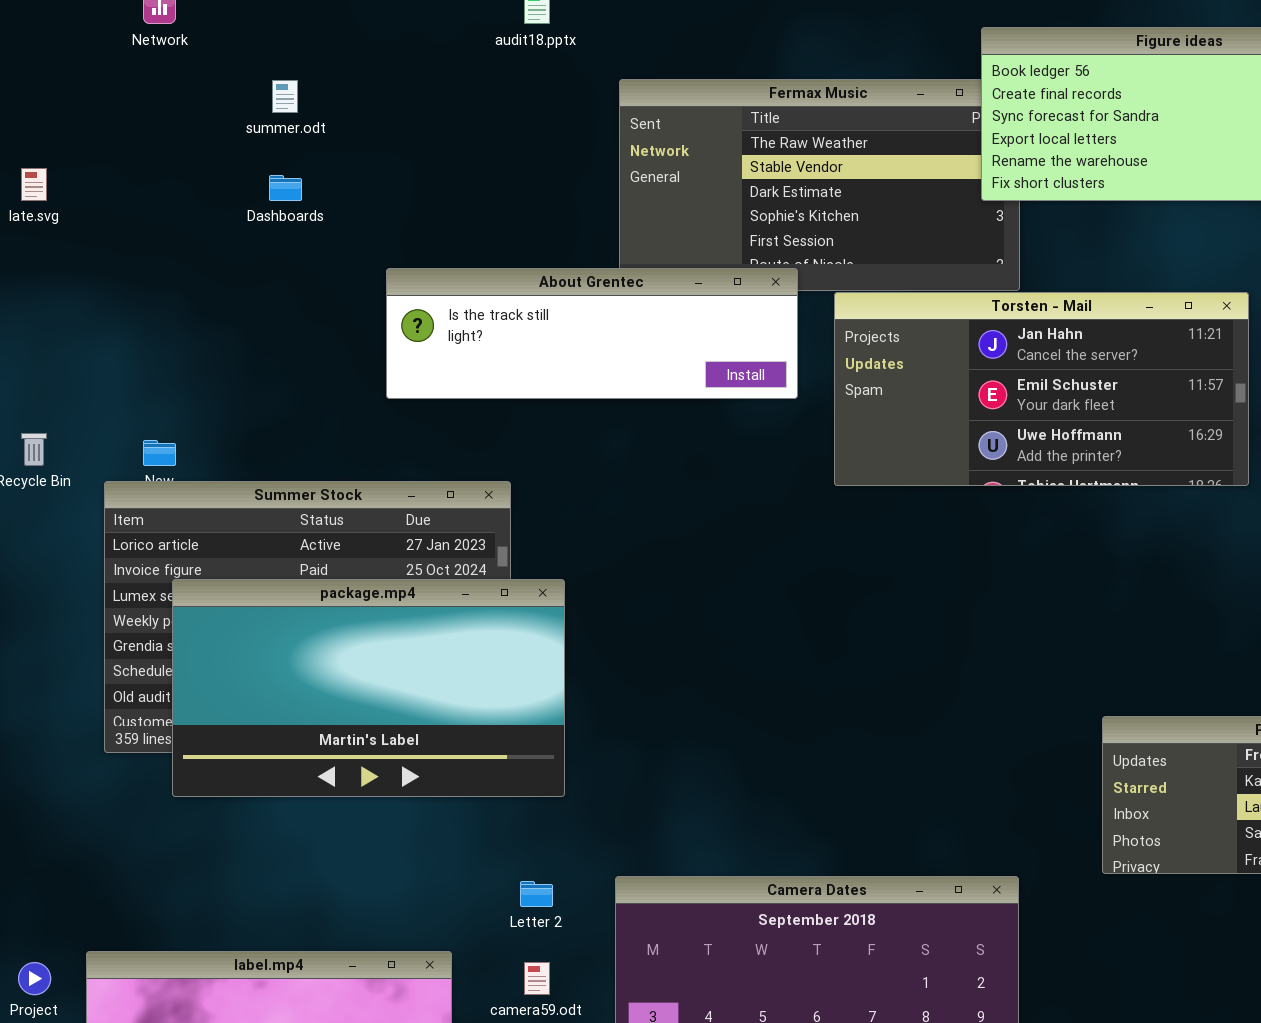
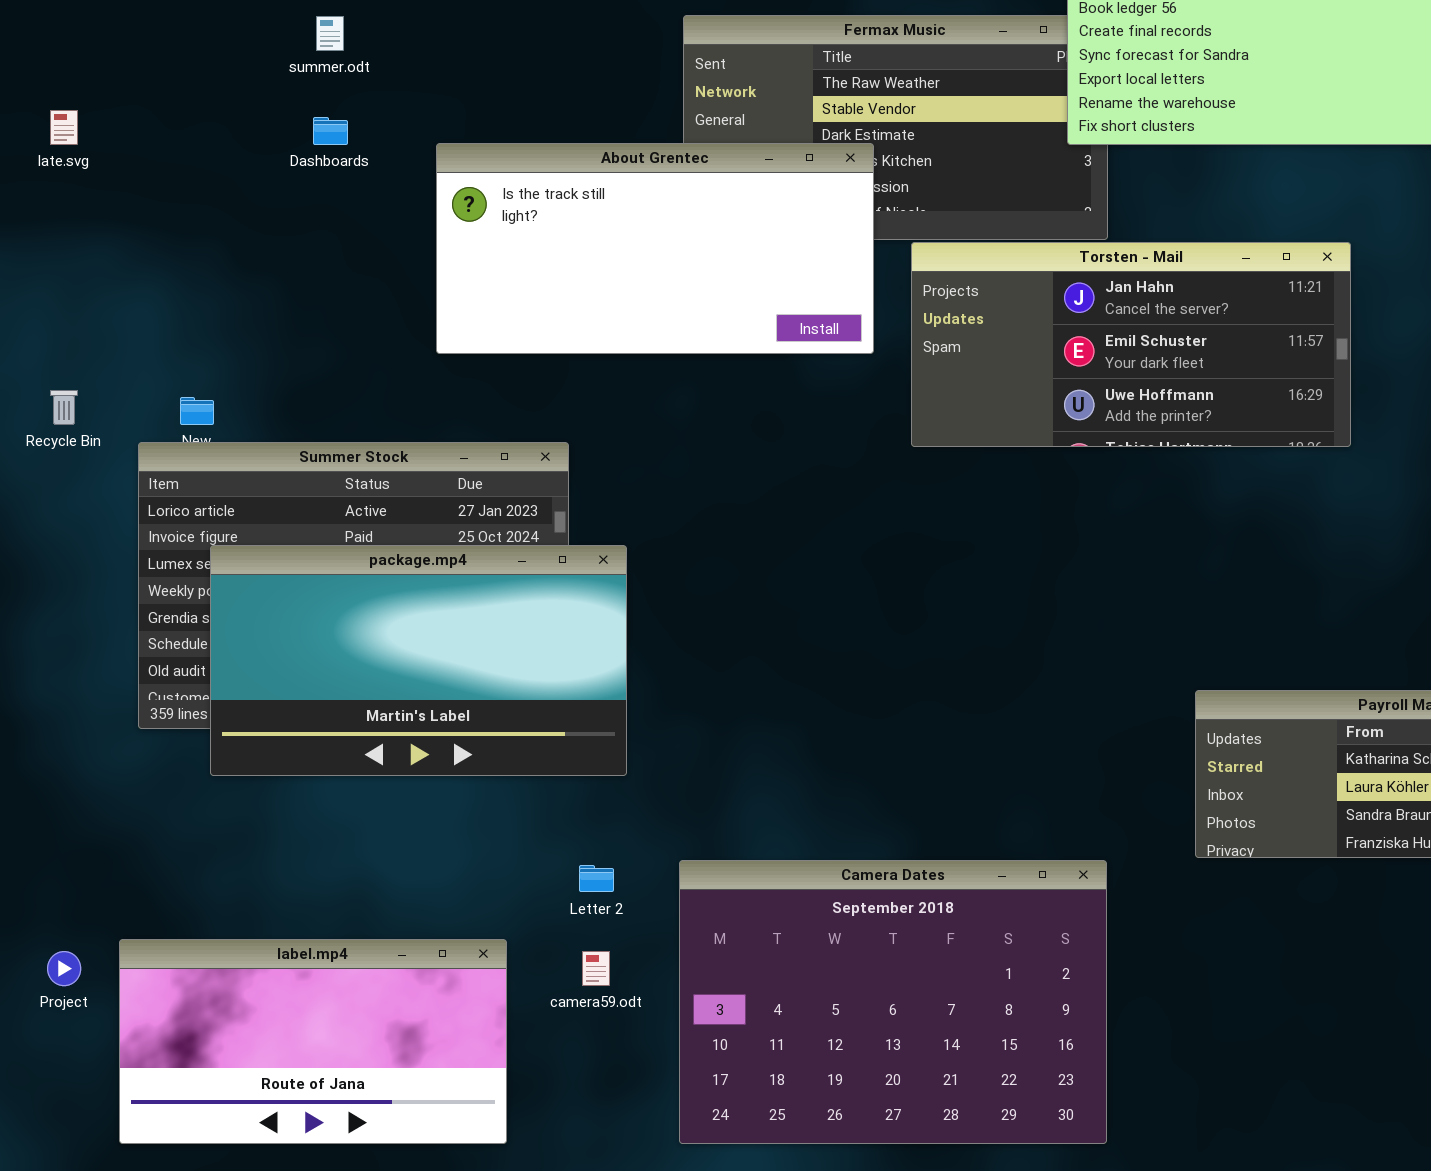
About Grentec: [386,268,798,399] -> [436,143,874,354], resized

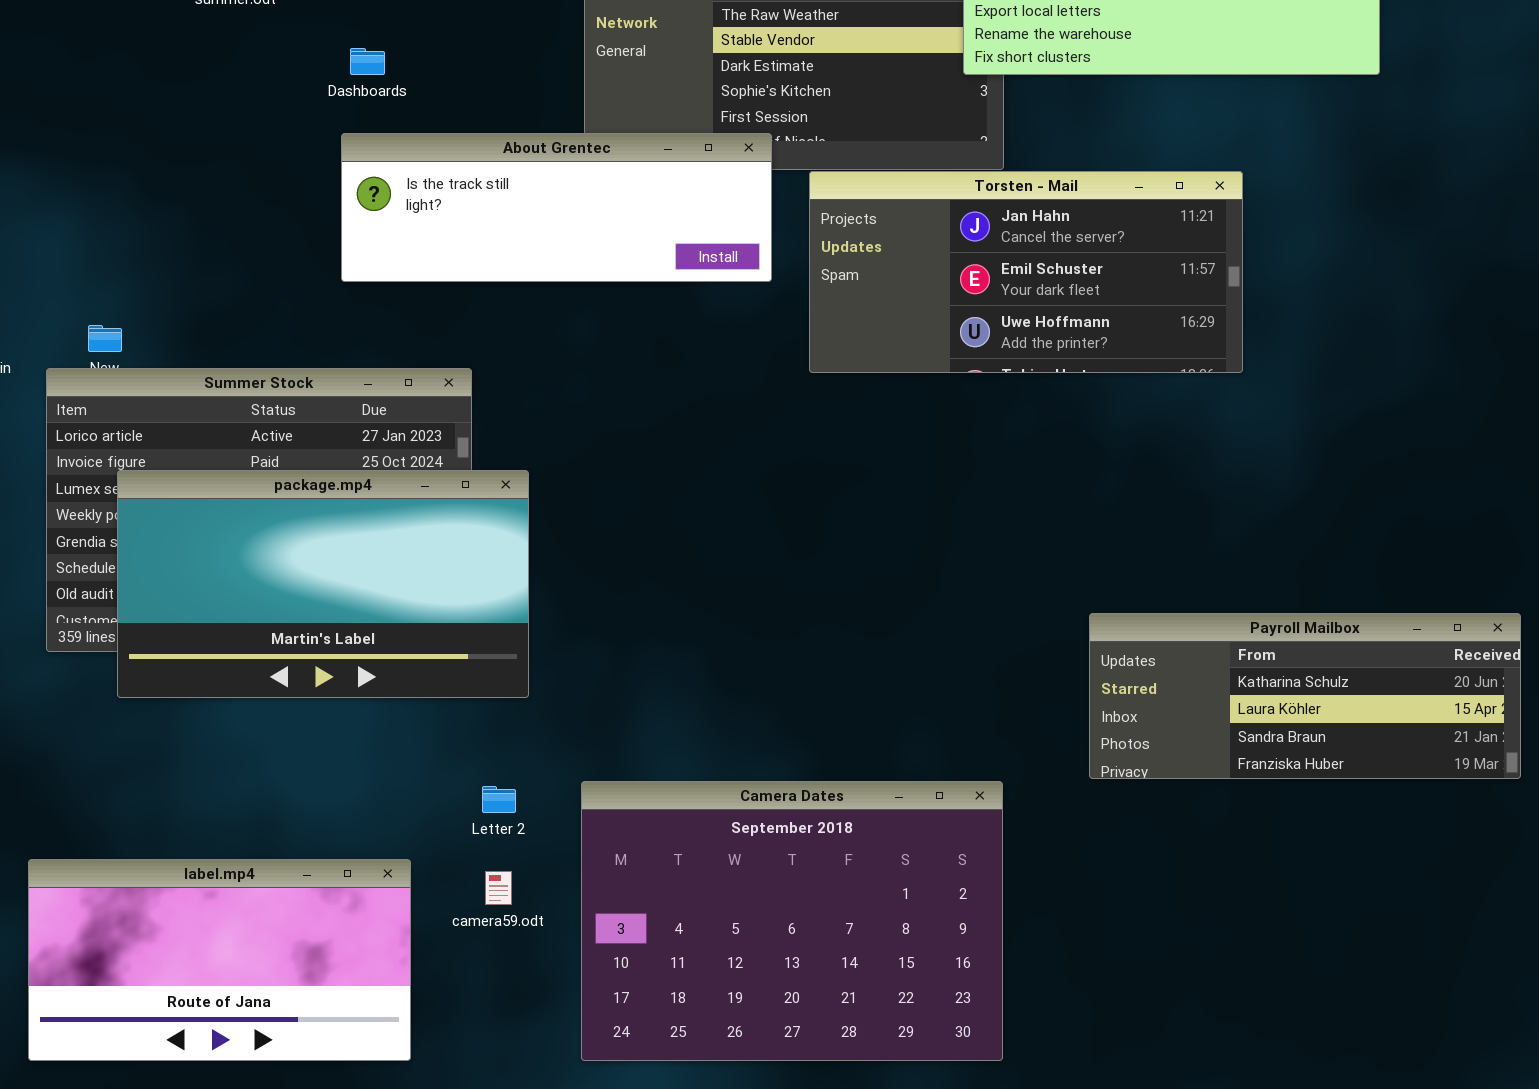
Dashboards: [313,117,348,145] -> [350,48,385,75], moved
About Grentec: [436,143,874,354] -> [341,133,772,282], resized

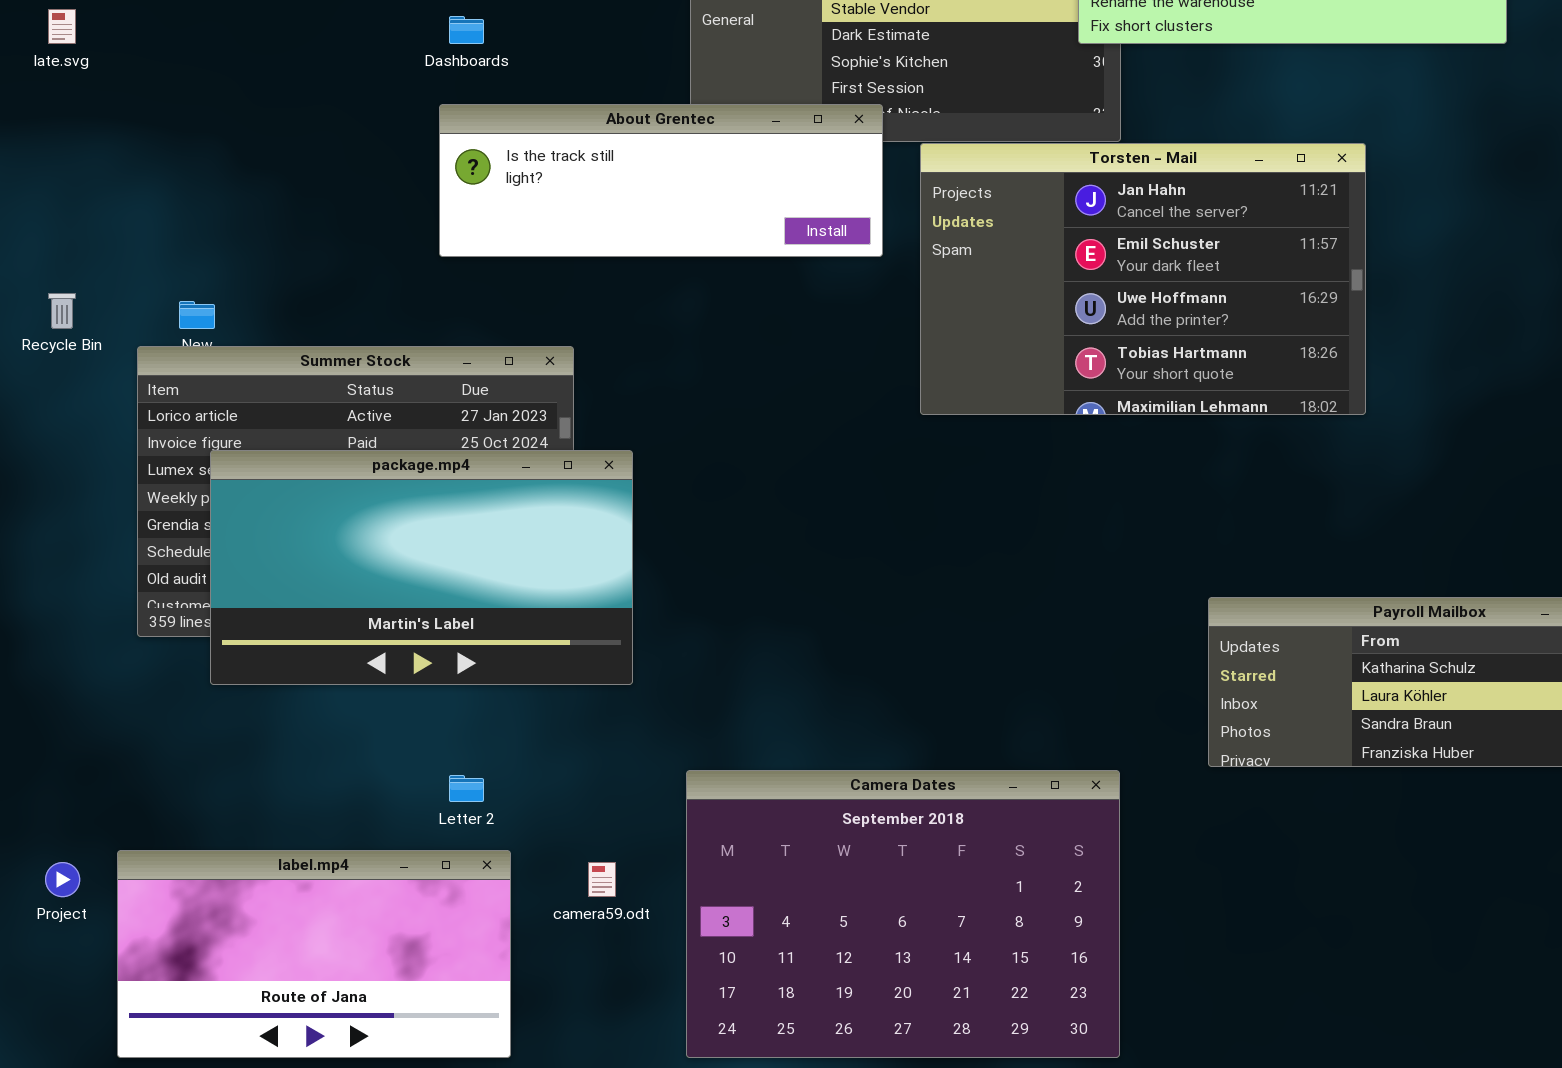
Torsten - Mail: [809,171,1243,373] -> [920,143,1366,415], resized
Letter 2: [482,786,516,813] -> [449,775,484,802], moved

